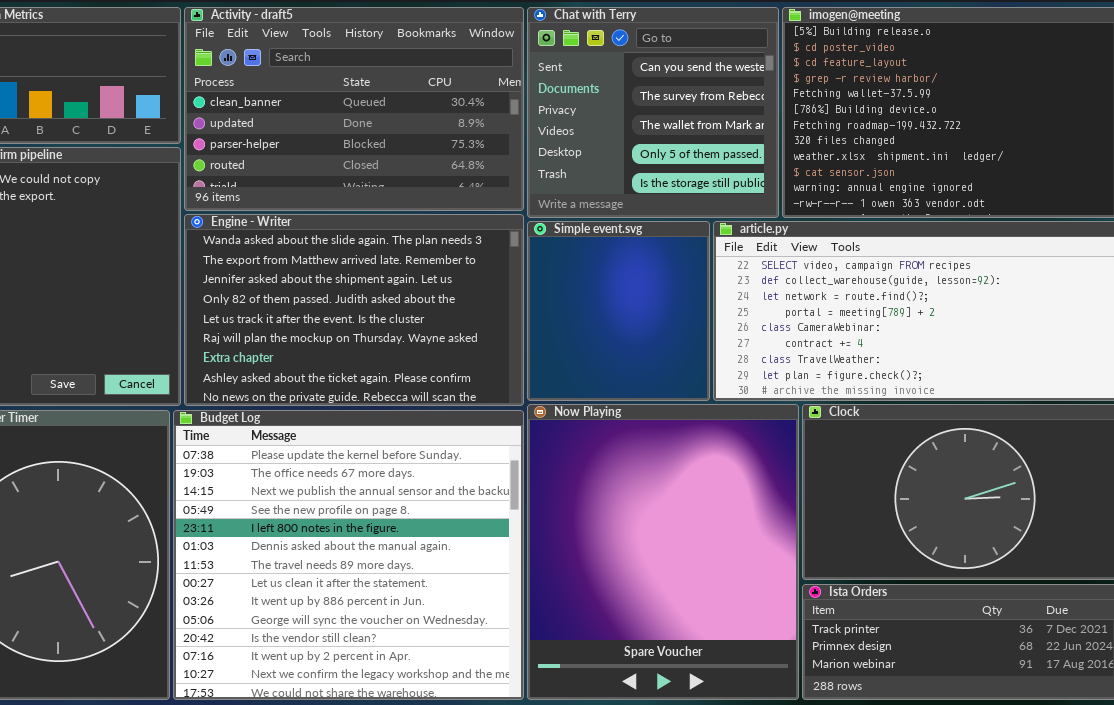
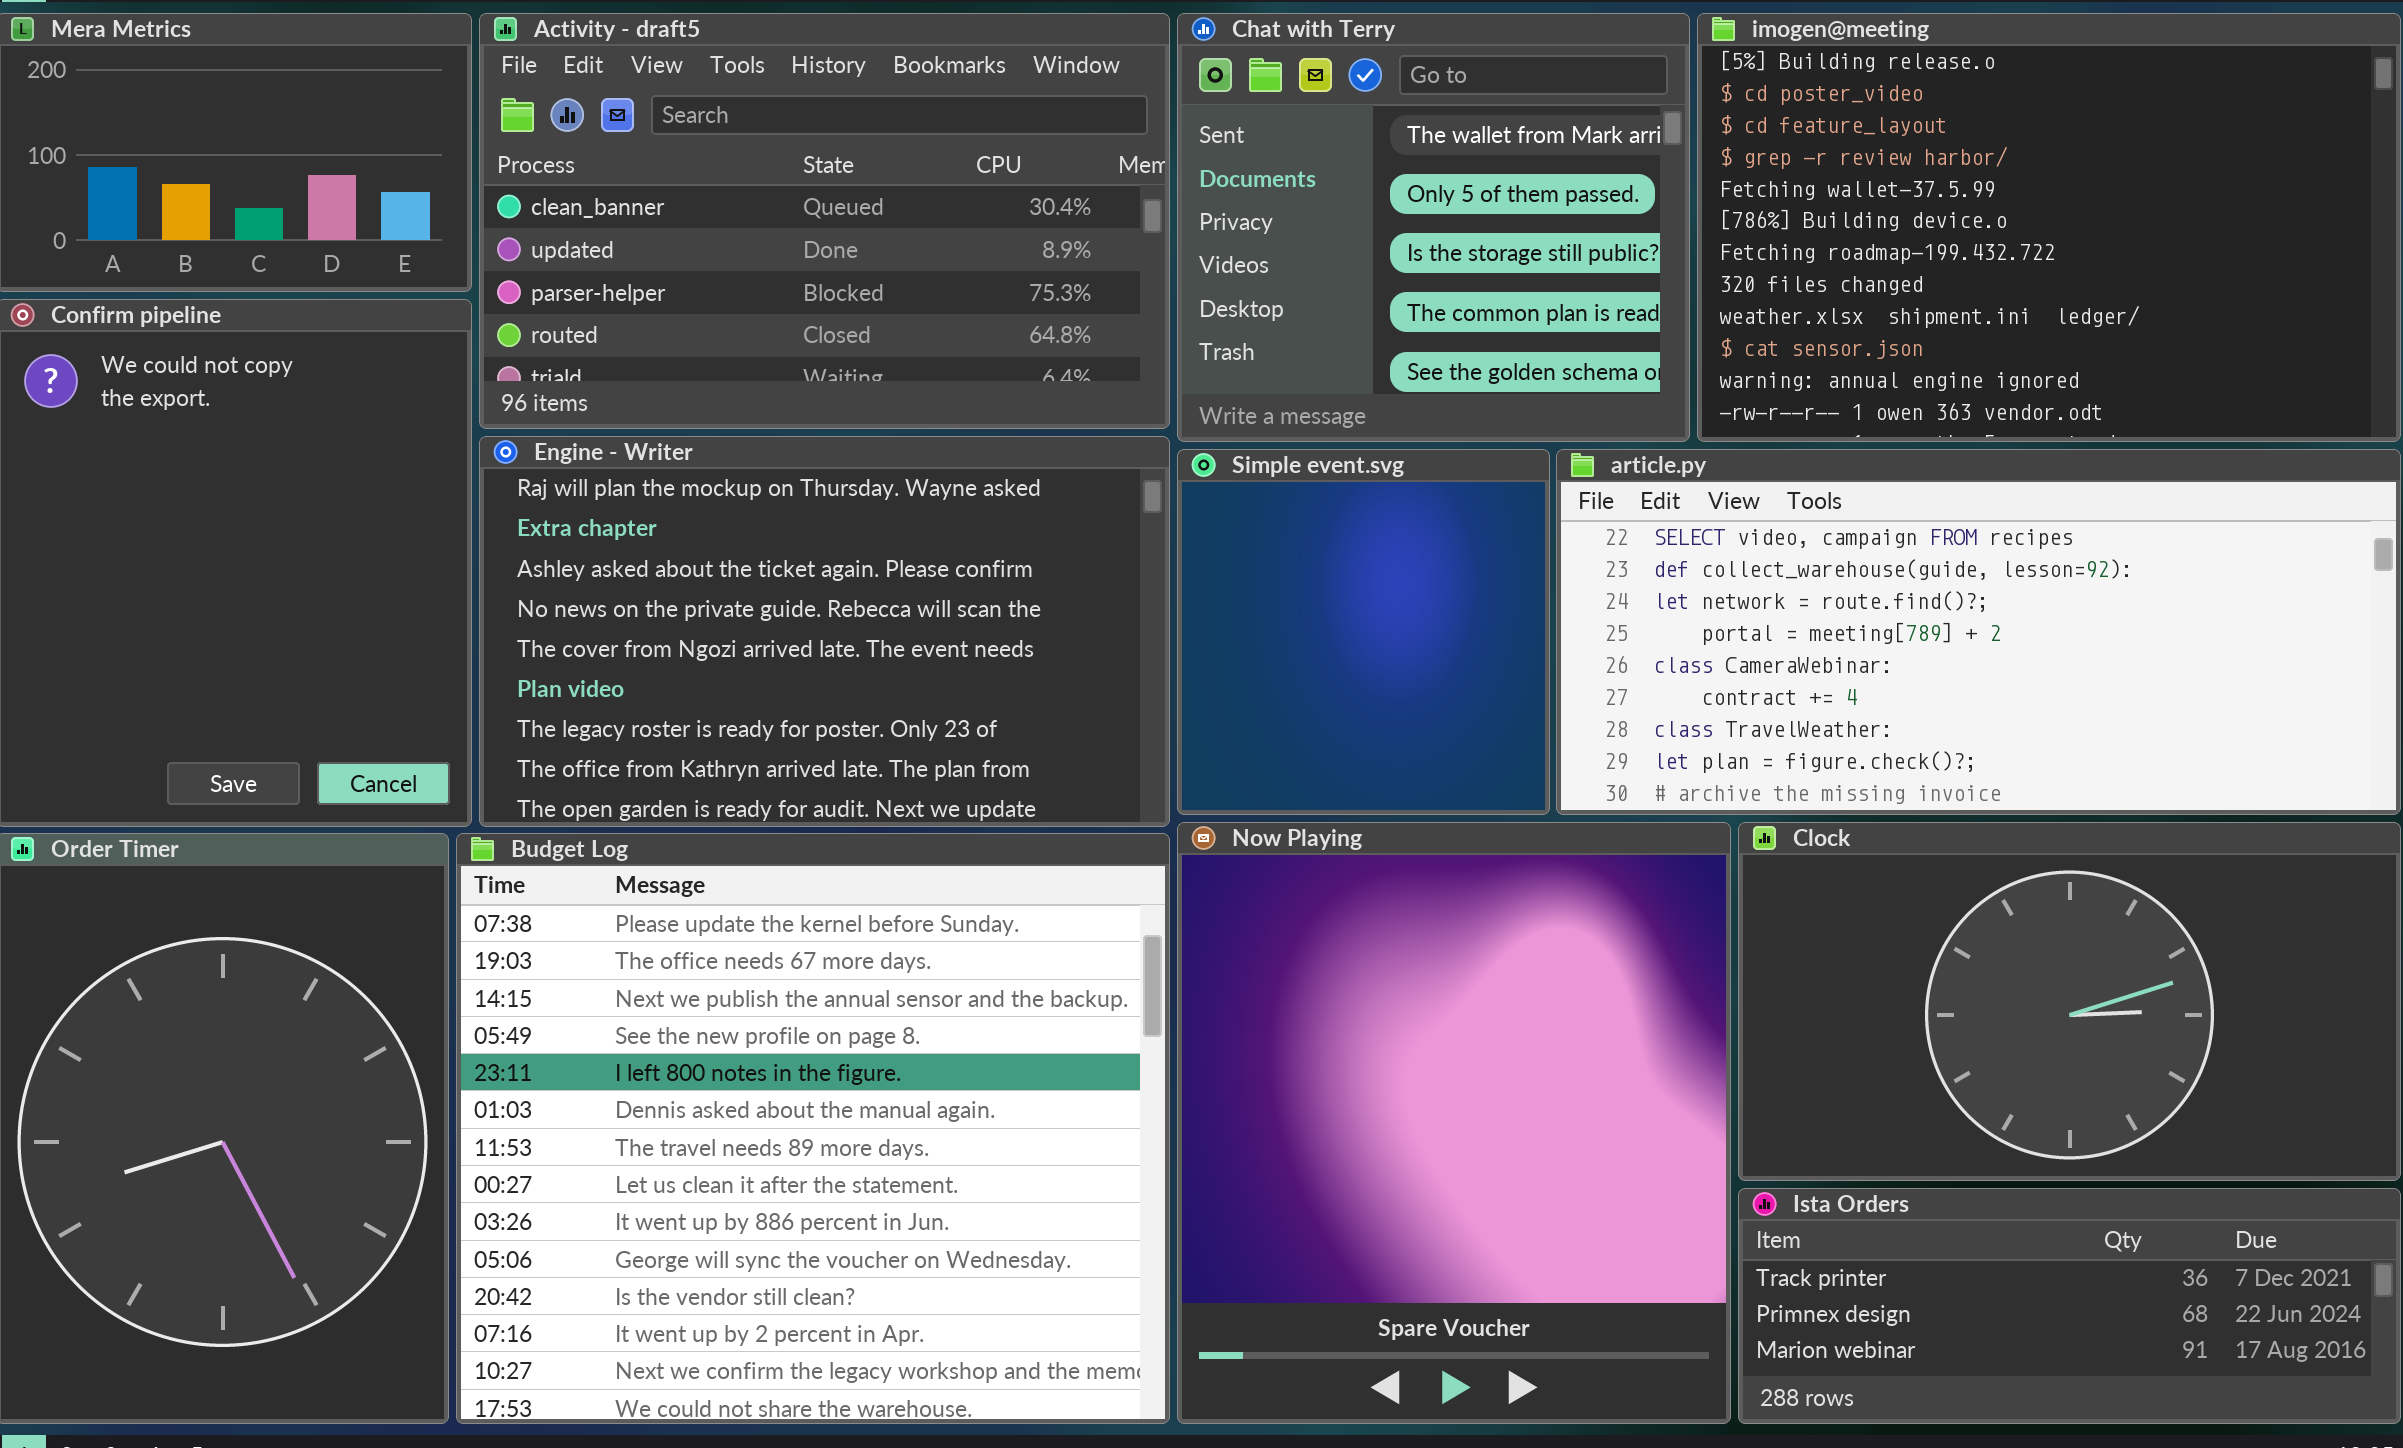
Chat with Terry: [527,7,779,218] -> [1177,13,1690,442], scrolled down 2 rows
Engine - Writer: [184,214,524,406] -> [479,436,1170,827], scrolled down 5 rows

